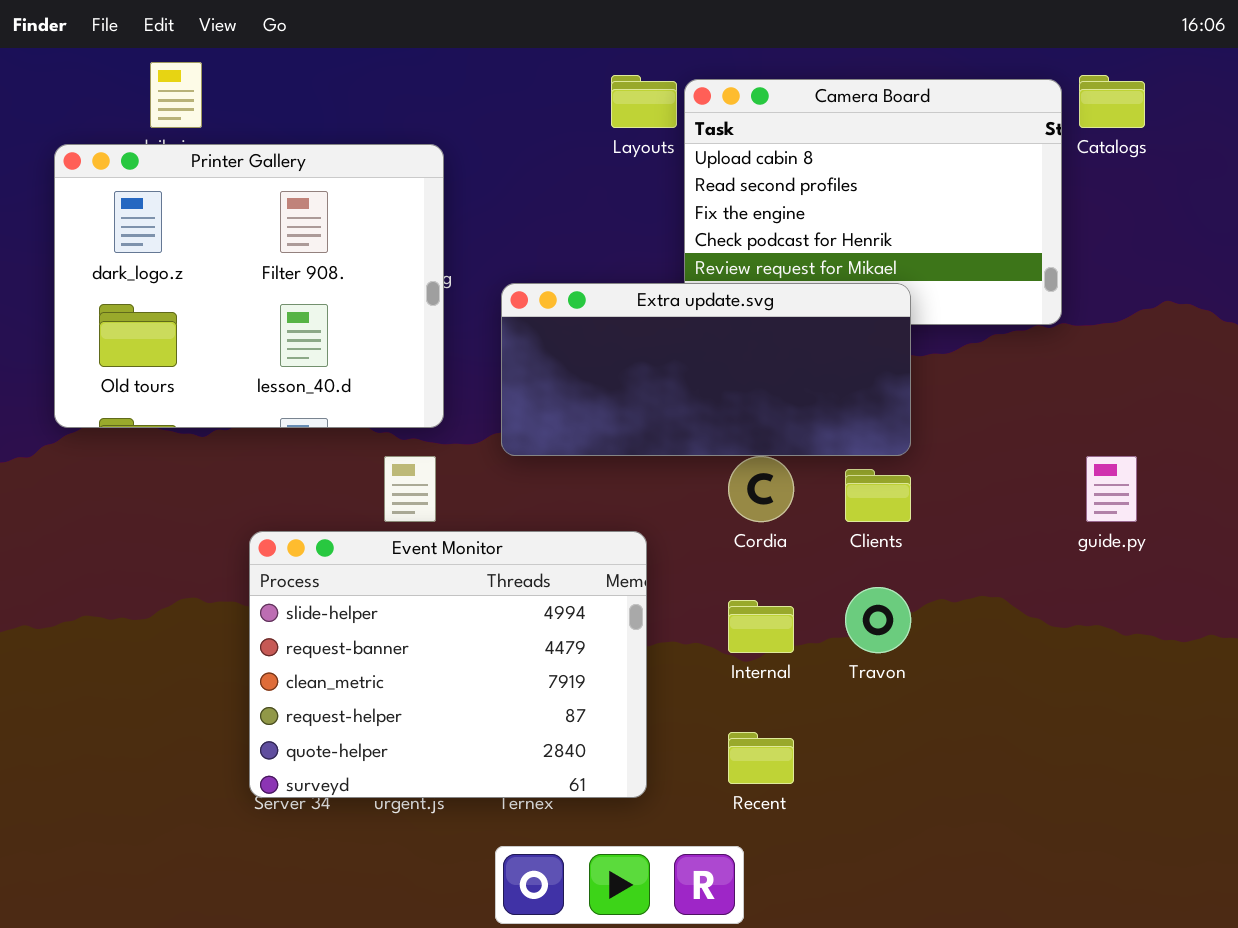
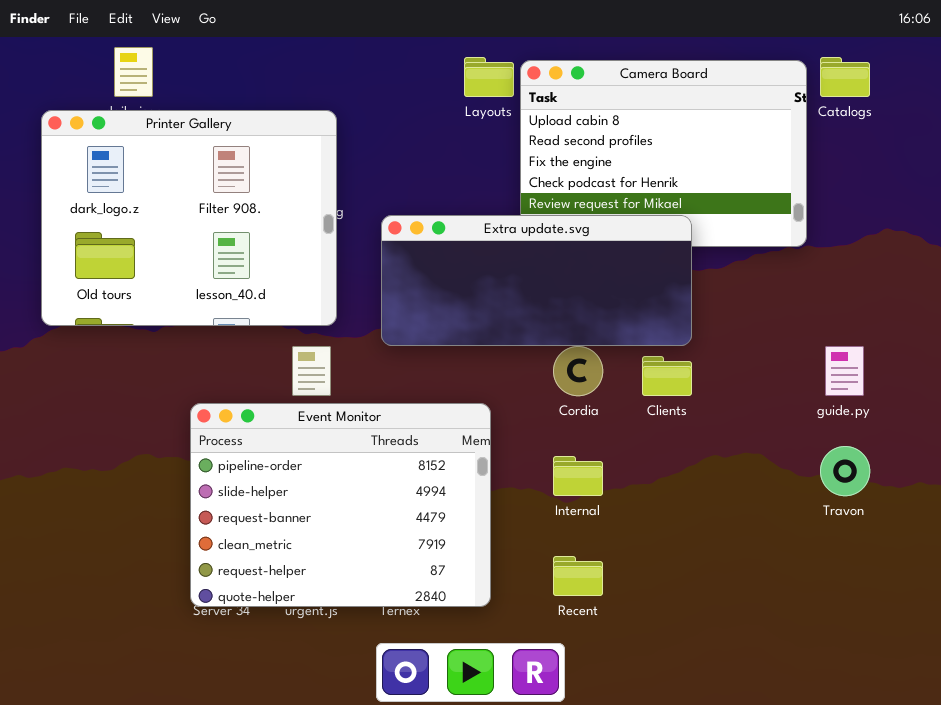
Event Monitor: [249,531,647,798] -> [190,403,491,607], scrolled up 1 row
Travon: [845,587,911,653] -> [820,446,870,496], moved

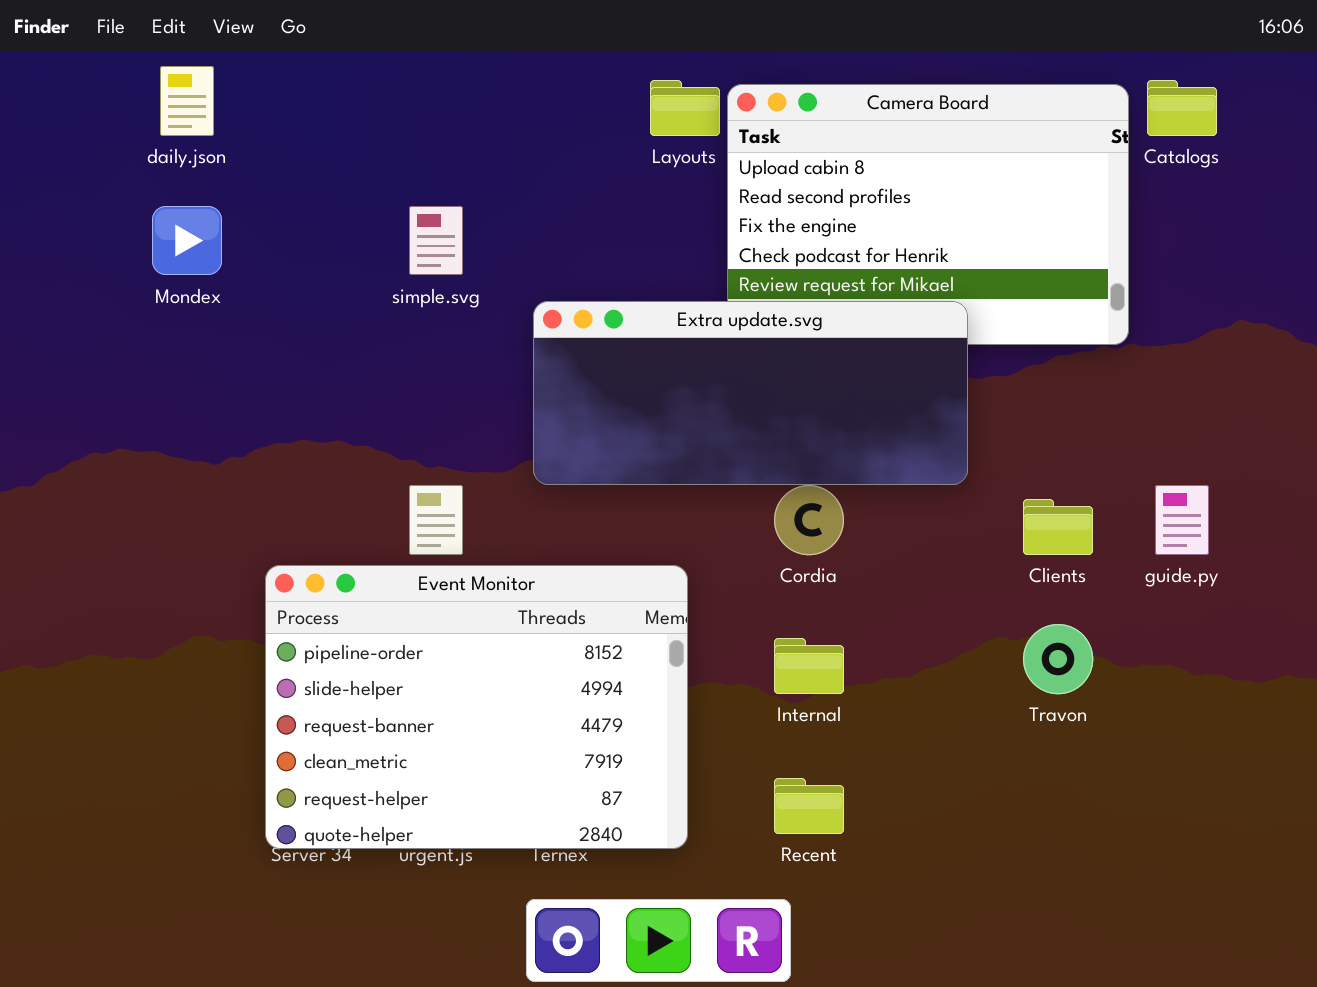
Printer Gallery: [41,110,337,326] -> none, closed
Clients: [642,356,692,396] -> [1023,499,1093,555], moved
Travon: [820,446,870,496] -> [1023,624,1093,694], moved

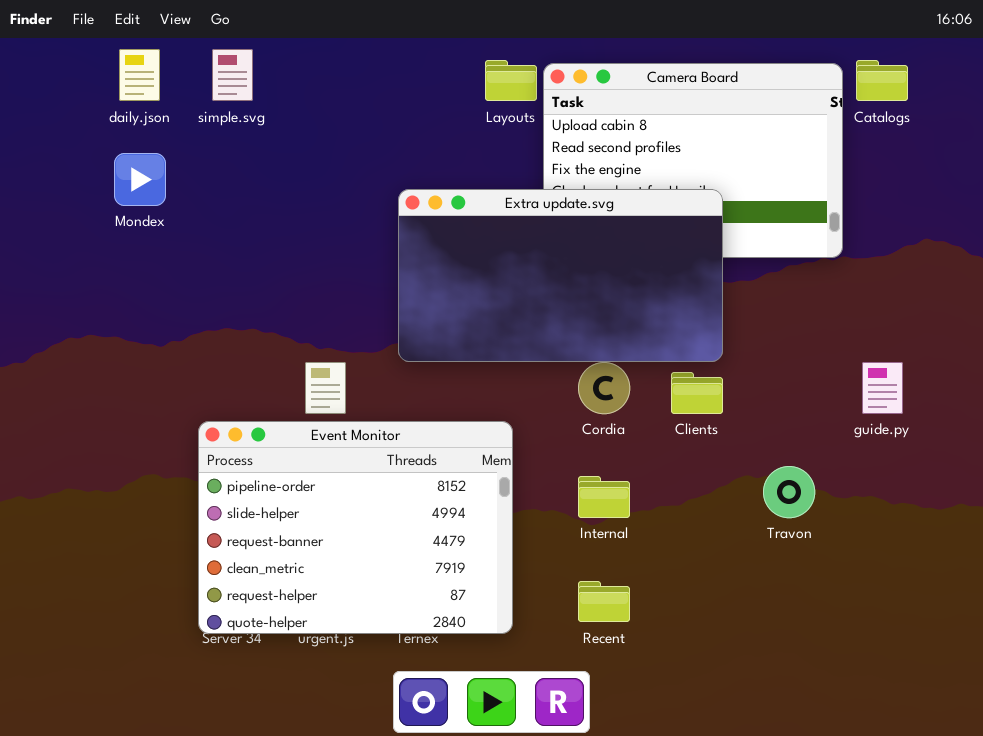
simple.svg: [409,206,463,275] -> [212,49,253,101], moved
Extra update.svg: [533,301,968,485] -> [398,189,723,362], resized
Clients: [1023,499,1093,555] -> [671,372,723,414], moved

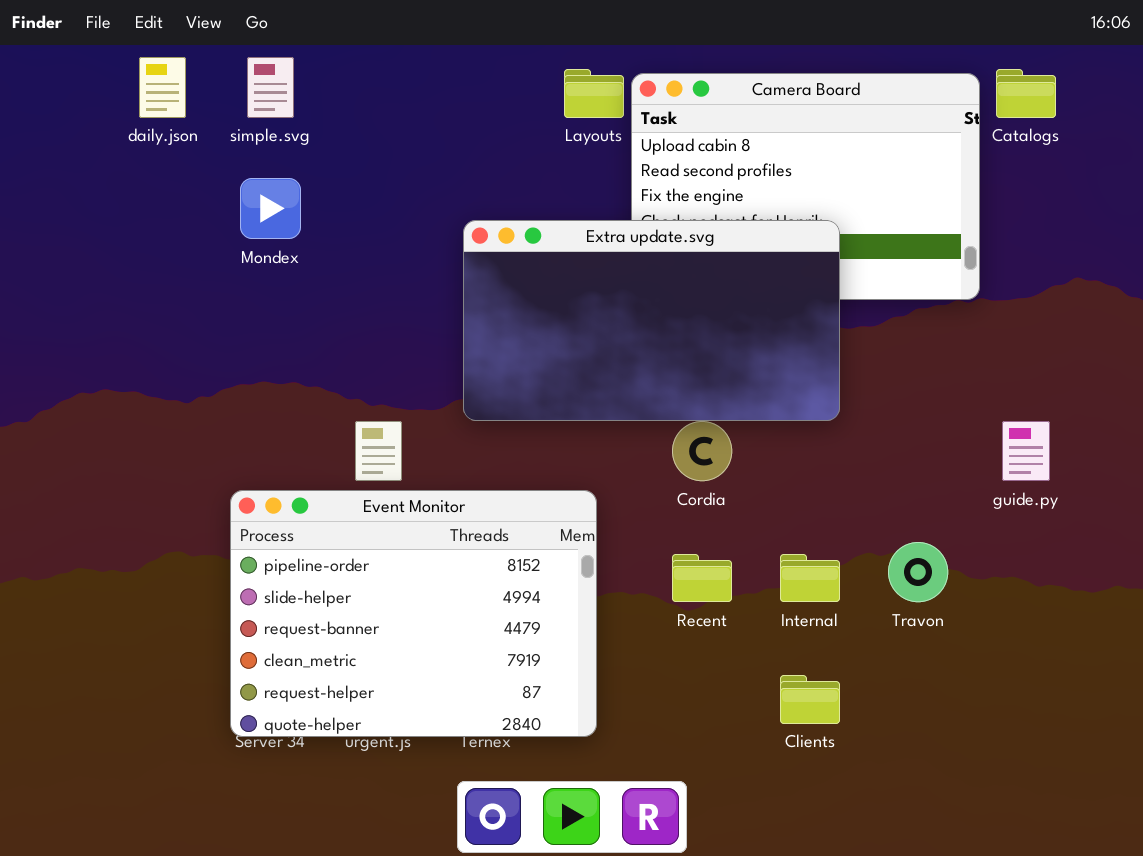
Mondex: [114,153,166,206] -> [240,178,301,239], moved
Clients: [671,372,723,414] -> [780,675,840,724], moved
Internal: [578,476,630,518] -> [780,554,840,602], moved
Recent: [578,581,630,622] -> [672,554,732,602], moved

